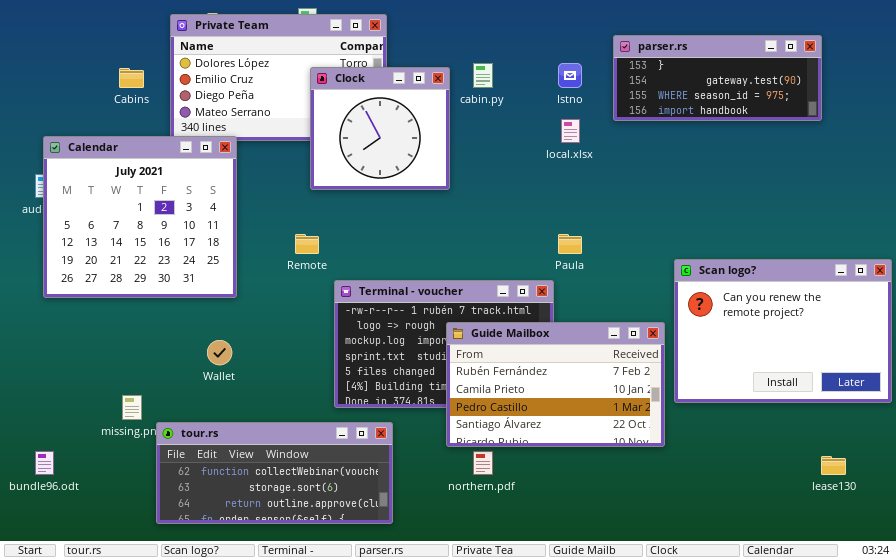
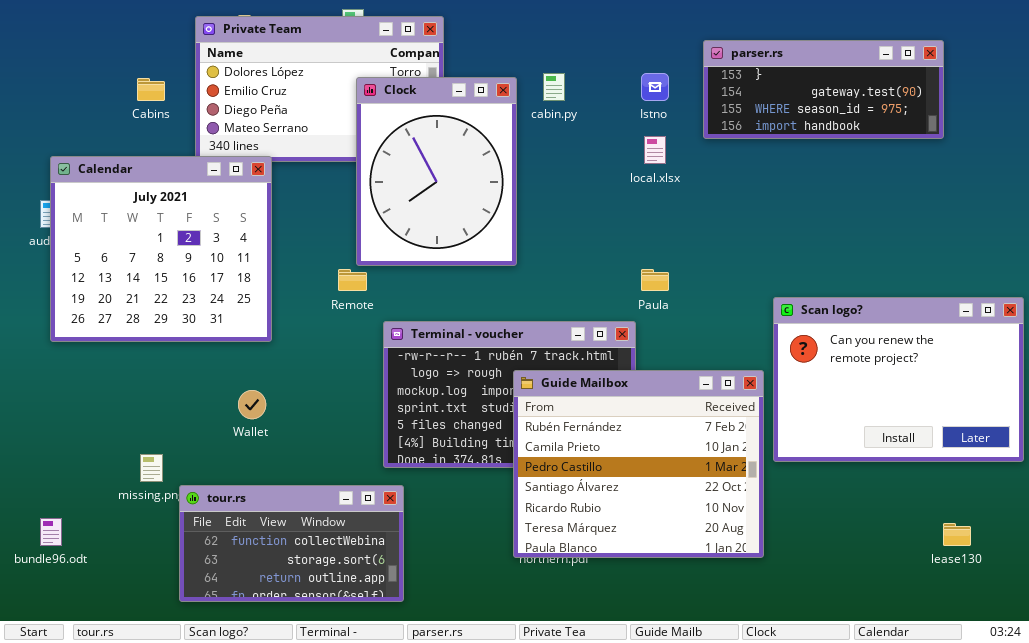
Clock: [310,67,450,190] -> [356,77,517,266], resized
Guide Mailbox: [446,322,665,447] -> [513,370,764,558], resized
tour.rs: [156,422,393,524] -> [179,485,404,602], resized

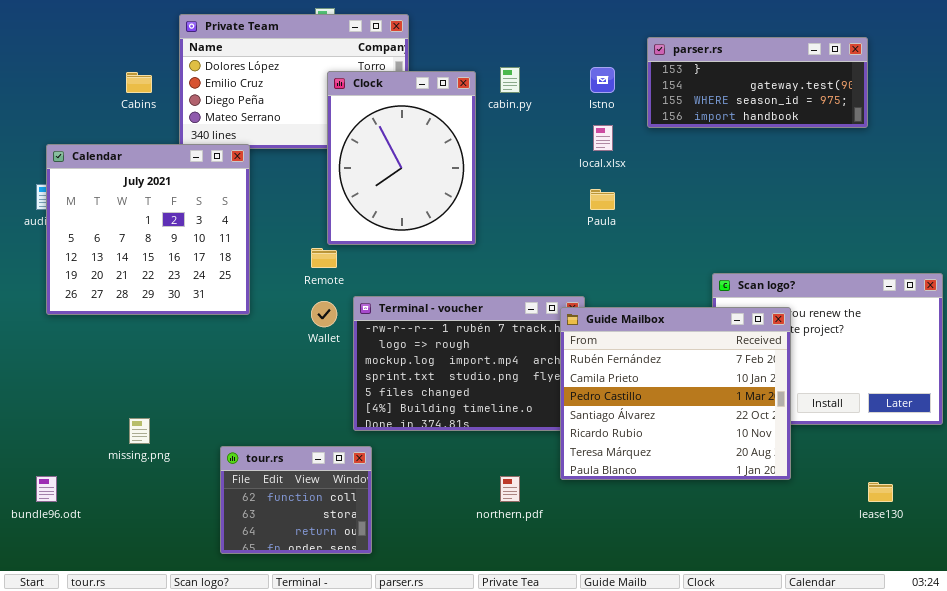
Paula: [641,269,669,291] -> [590,189,615,210], moved
Guide Mailbox: [513,370,764,558] -> [560,307,791,480], moved
Wallet: [238,390,266,419] -> [311,301,337,327], moved
tour.rs: [179,485,404,602] -> [220,446,372,554], resized

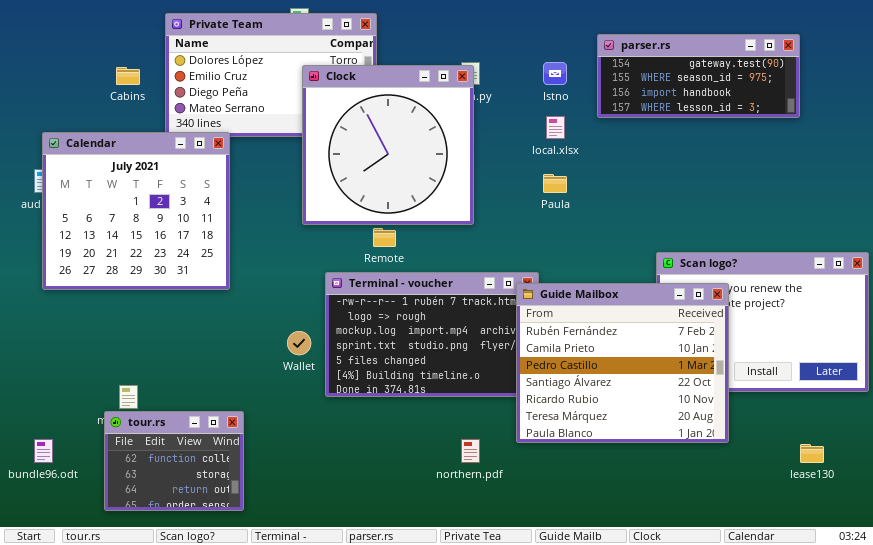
parser.rs: [647,37,868,128] -> [597,34,800,118], scrolled down 1 row
Clock: [327,71,476,245] -> [302,65,474,225], resized
Remote: [311,248,337,268] -> [373,228,396,247], moved
Wallet: [311,301,337,327] -> [287,331,311,355], moved
tour.rs: [220,446,372,554] -> [104,411,244,511], moved

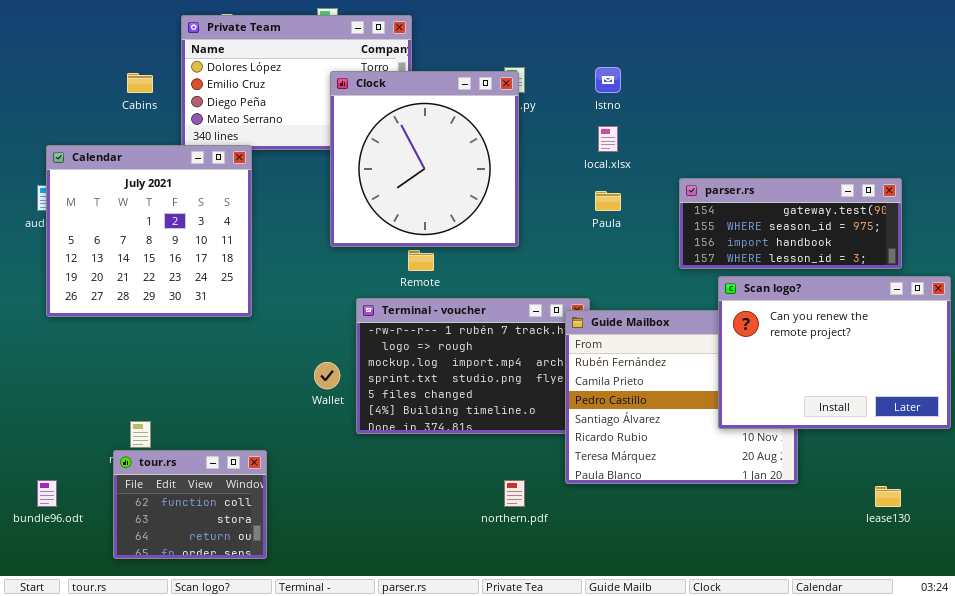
parser.rs: [597,34,800,118] -> [679,178,902,269], moved
Scan logo?: [656,252,869,392] -> [718,276,951,429], raised

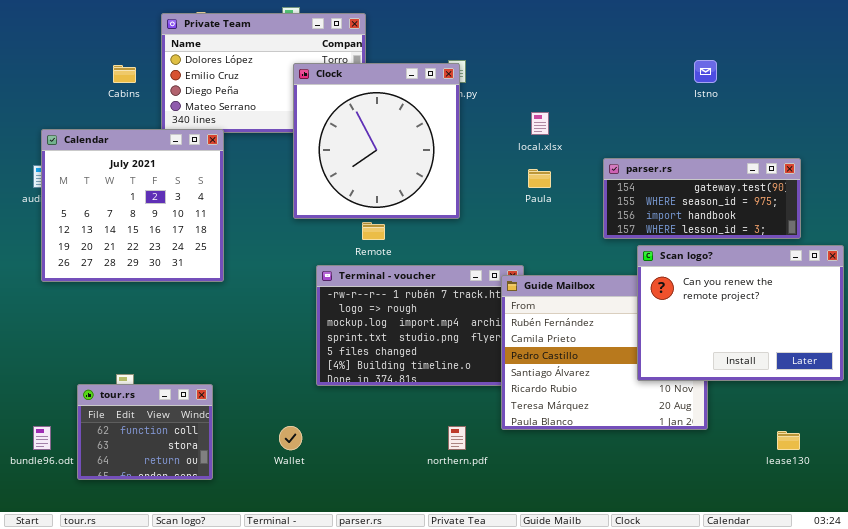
Istno: [595,67,621,93] -> [694,60,717,83], moved
Wallet: [314,362,340,389] -> [279,426,302,450], moved
tour.rs: [113,450,267,559] -> [77,384,213,480], moved

